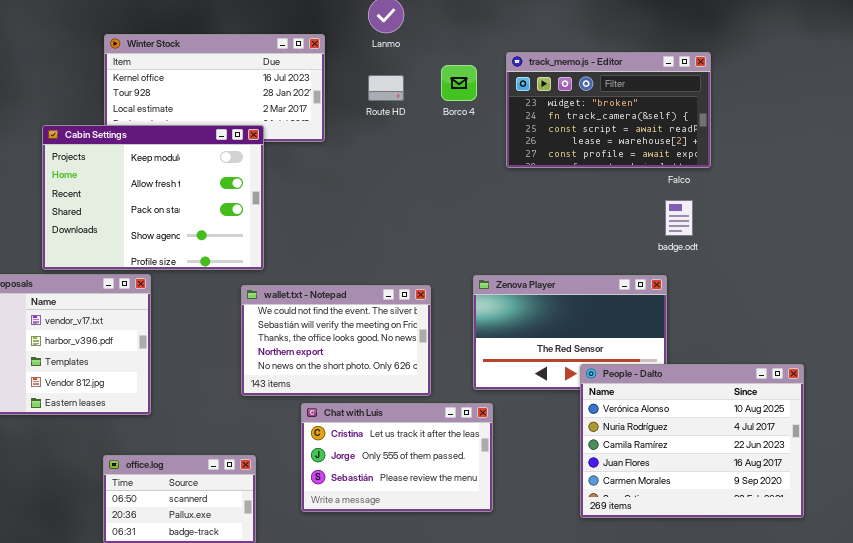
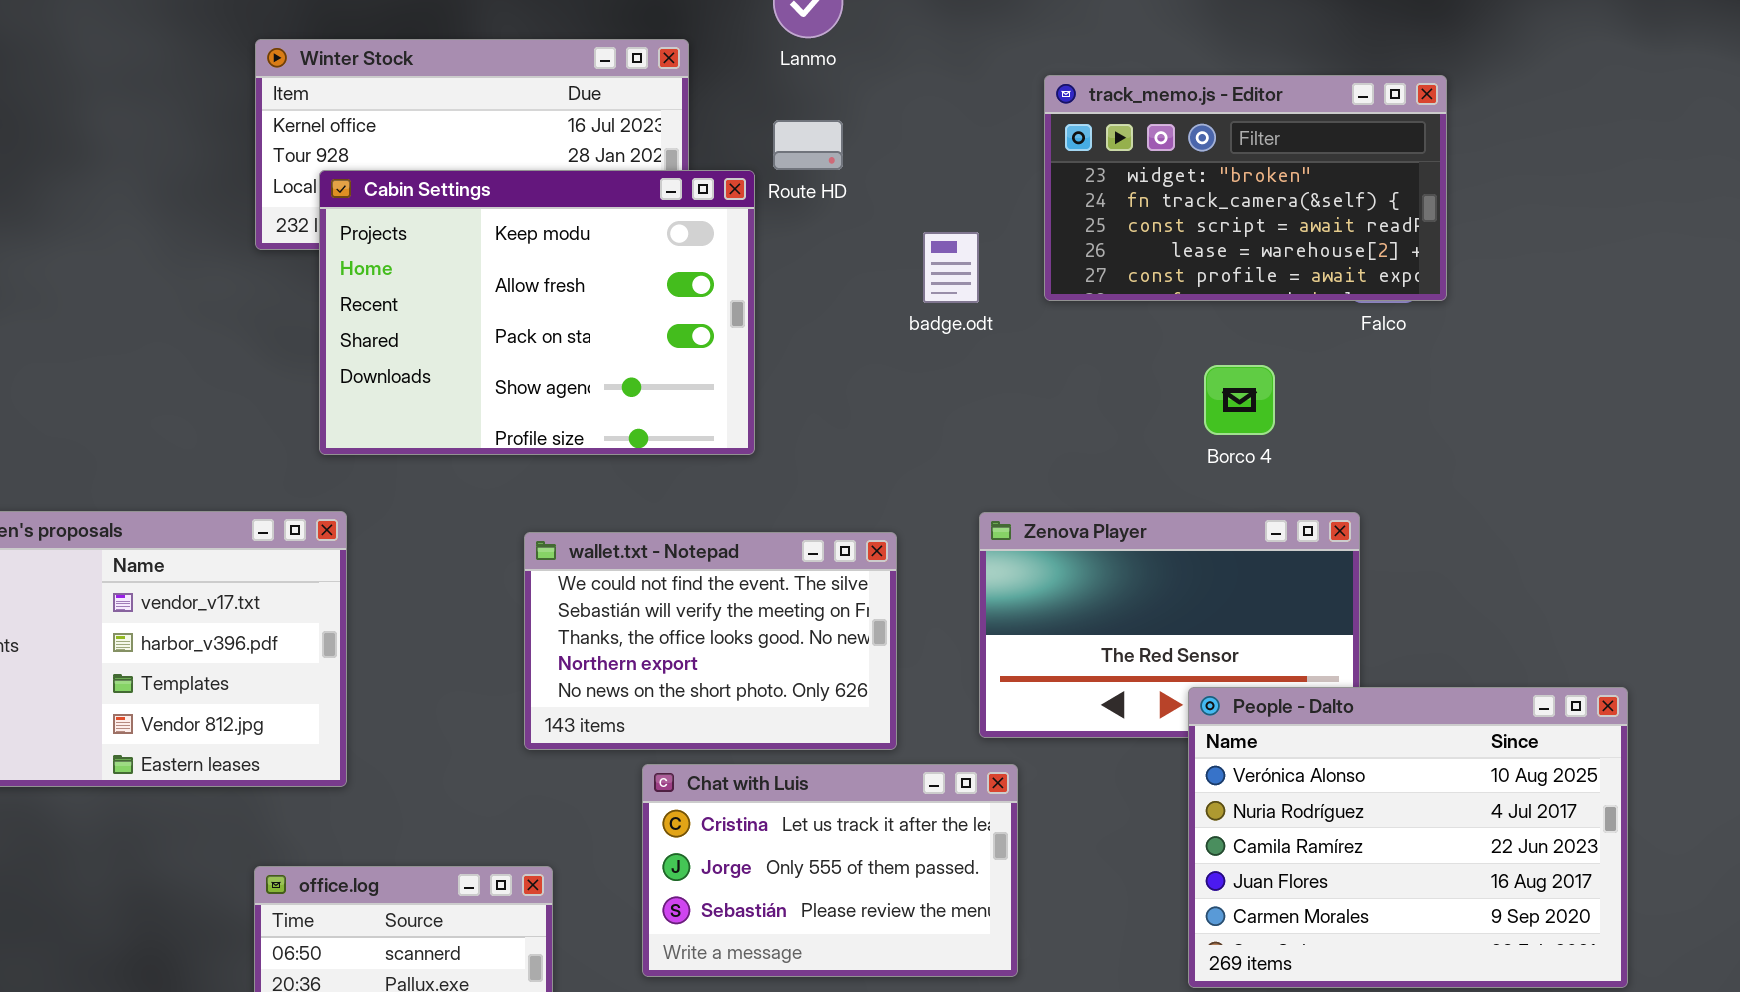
Borco 4: [441,65,477,101] -> [1204,365,1275,435], moved
Cabin Settings: [42,125,264,270] -> [319,170,755,455], moved
badge.odt: [665,200,693,236] -> [923,232,979,303], moved

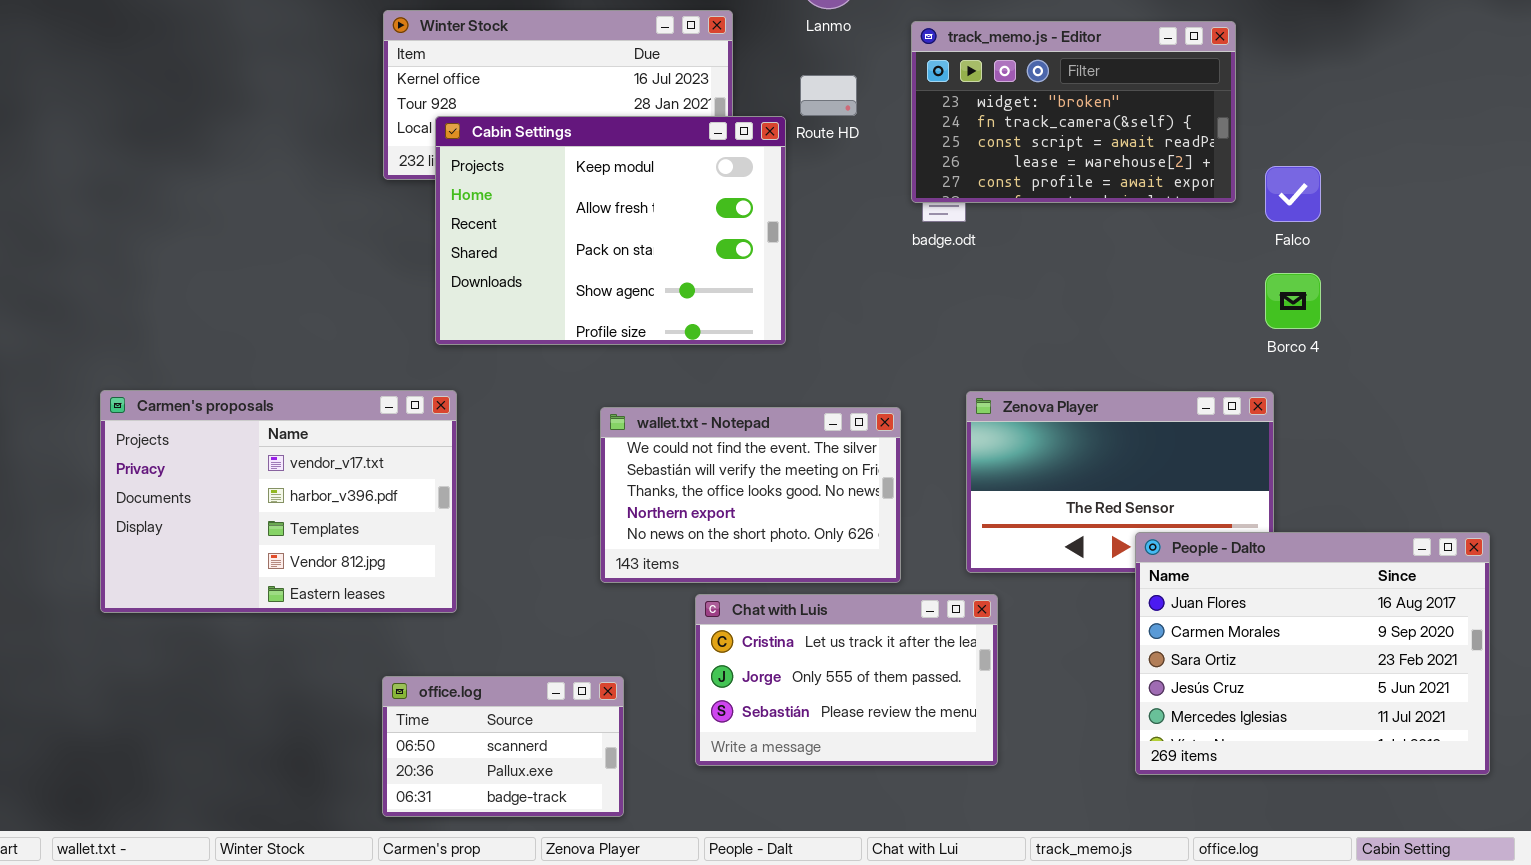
track_memo.js - Editor: [1044,75,1447,301] -> [911,21,1236,203], moved
Borco 4: [1204,365,1275,435] -> [1265,273,1321,329], moved
People - Dalto: [1188,687,1628,988] -> [1135,532,1490,775], scrolled down 3 rows

